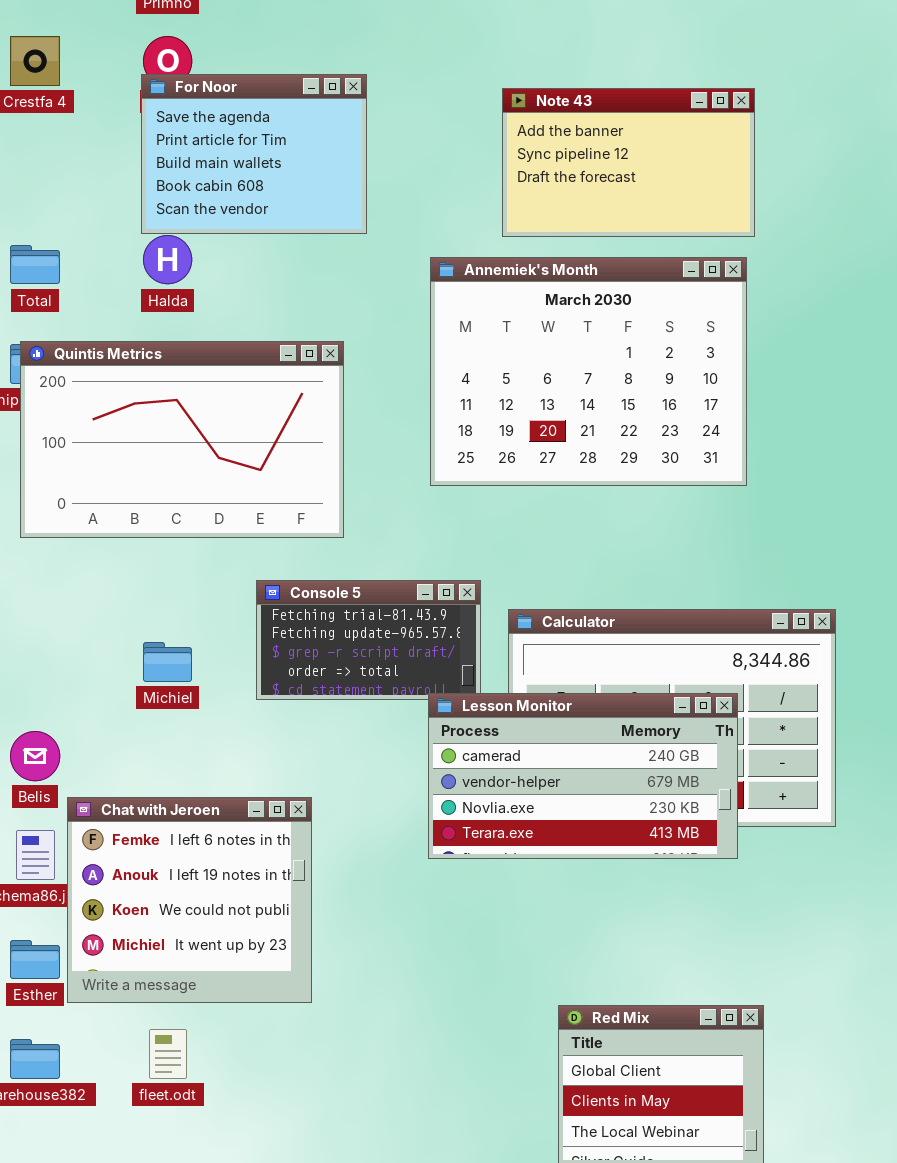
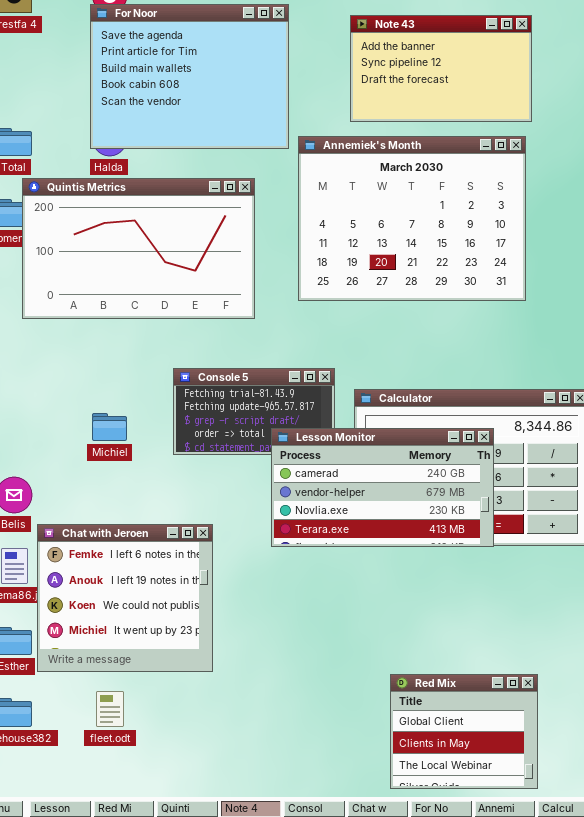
For Noor: [141,74,367,234] -> [90,4,289,149], resized
Quintis Metrics: [20,341,344,538] -> [22,178,255,319], moved
Lesson Monitor: [428,693,738,859] -> [271,428,494,547], moved

